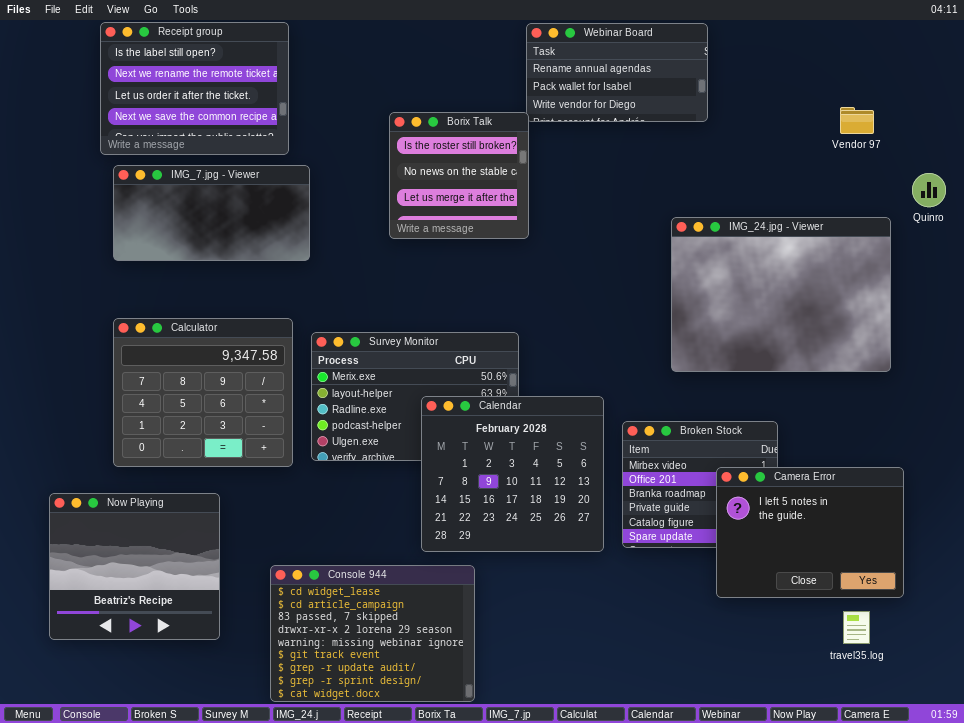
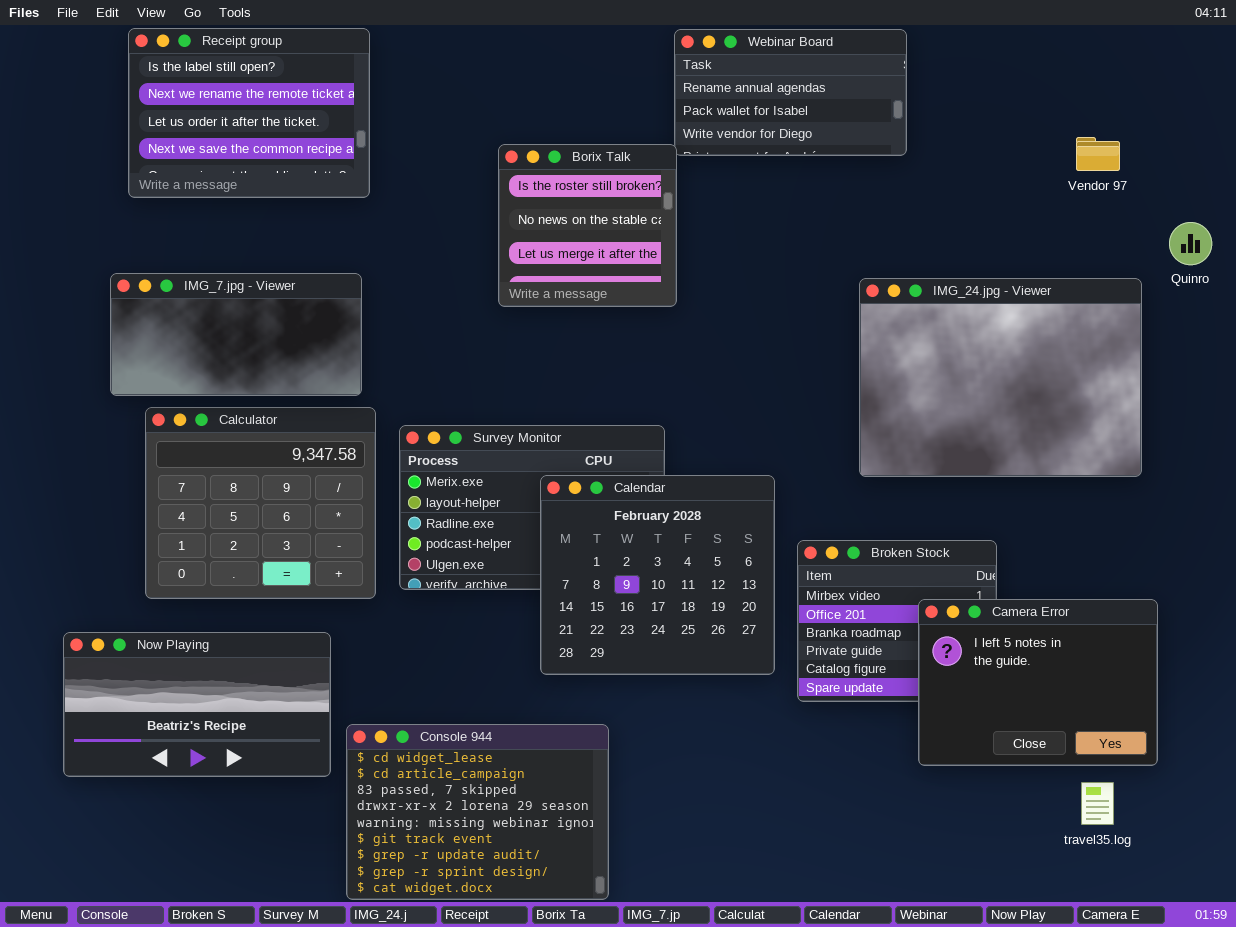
IMG_7.jpg - Viewer: [113,165,310,261] -> [110,273,362,396], moved
Calendar: [421,396,604,552] -> [540,475,775,675], moved
Now Playing: [49,493,220,640] -> [63,632,331,777], resized

